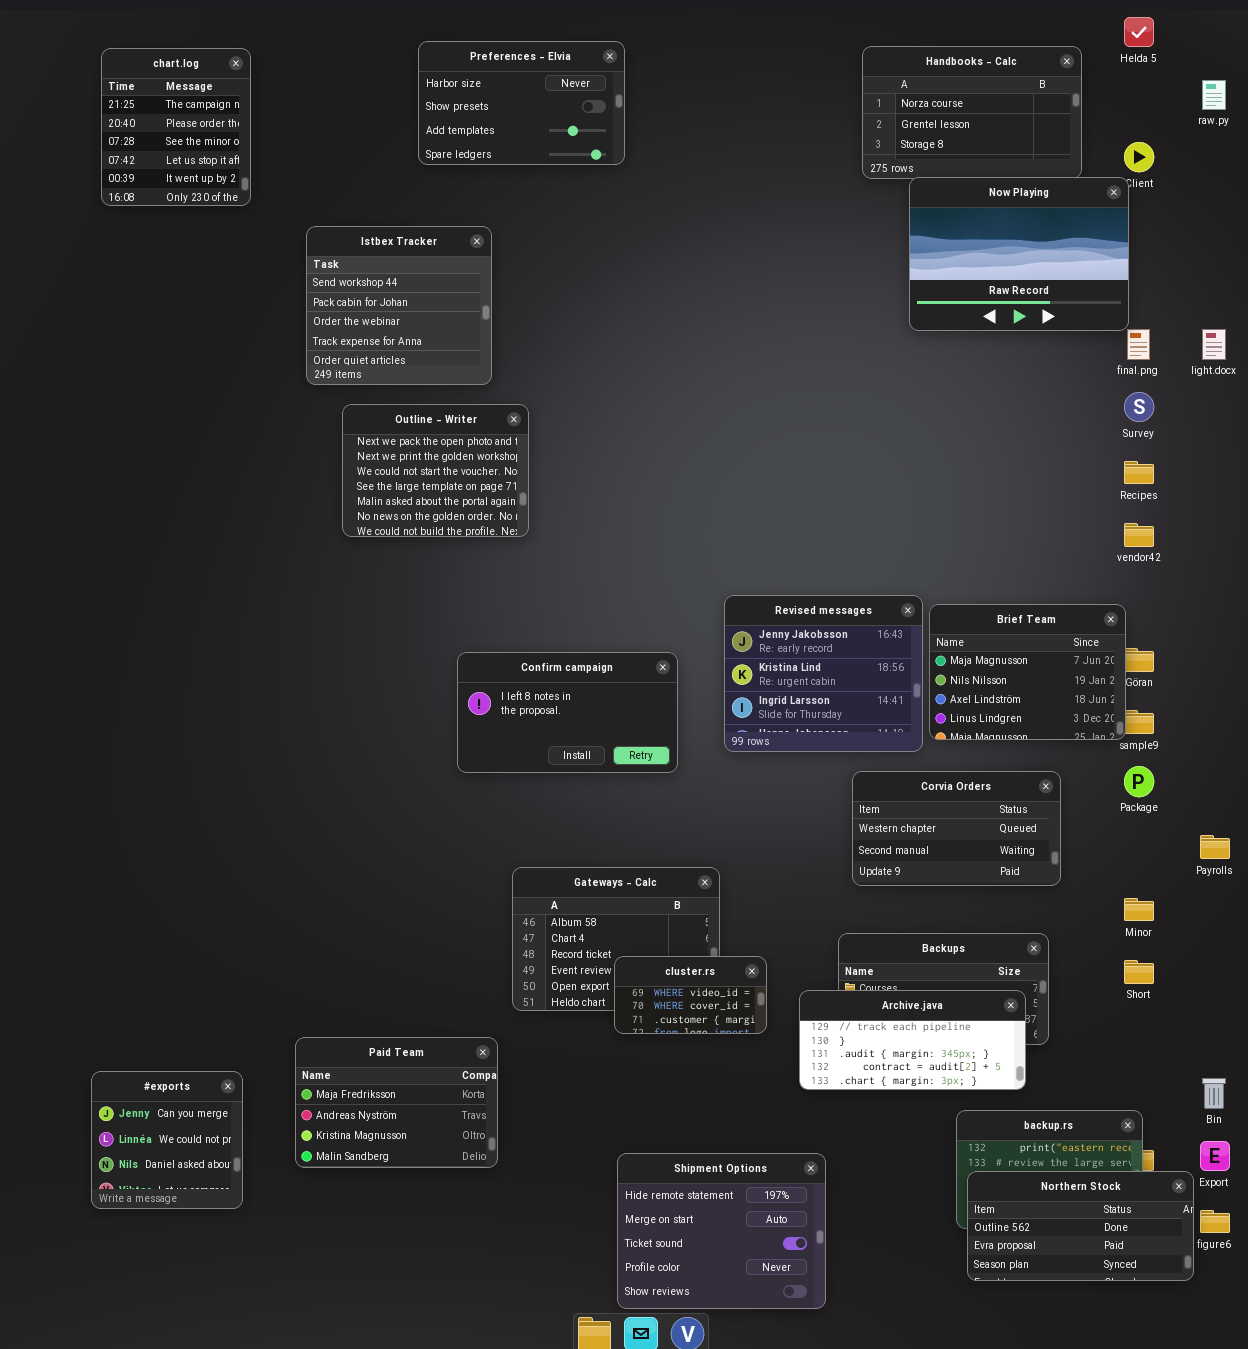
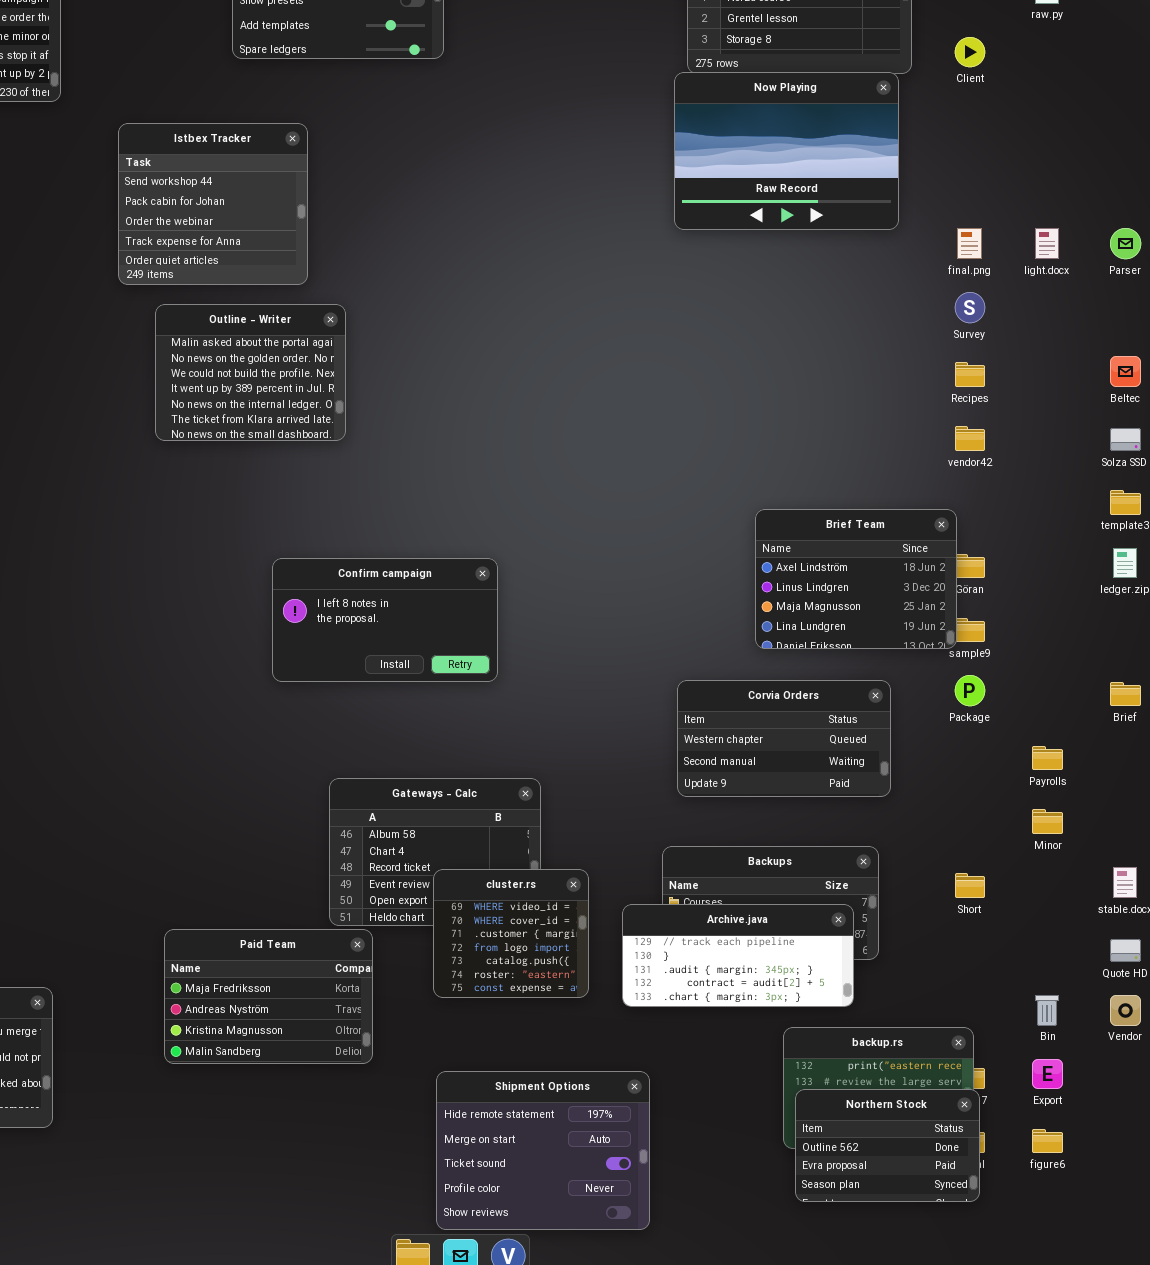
Now Playing: [909,177,1129,331] -> [674,72,899,230], moved
Outline - Writer: [342,404,529,537] -> [155,304,346,441], scrolled down 4 rows
Revised messages: [724,595,923,752] -> none, closed
Brief Team: [929,604,1126,740] -> [755,509,957,649], scrolled down 2 rows
Minor: [1124,898,1154,921] -> [1032,809,1063,834], moved
cluster.rs: [614,956,767,1034] -> [433,869,589,998], resized
Paid Team: [295,1037,498,1168] -> [164,929,373,1064], moved
Northern Stock: [967,1171,1194,1281] -> [795,1089,980,1202], resized

